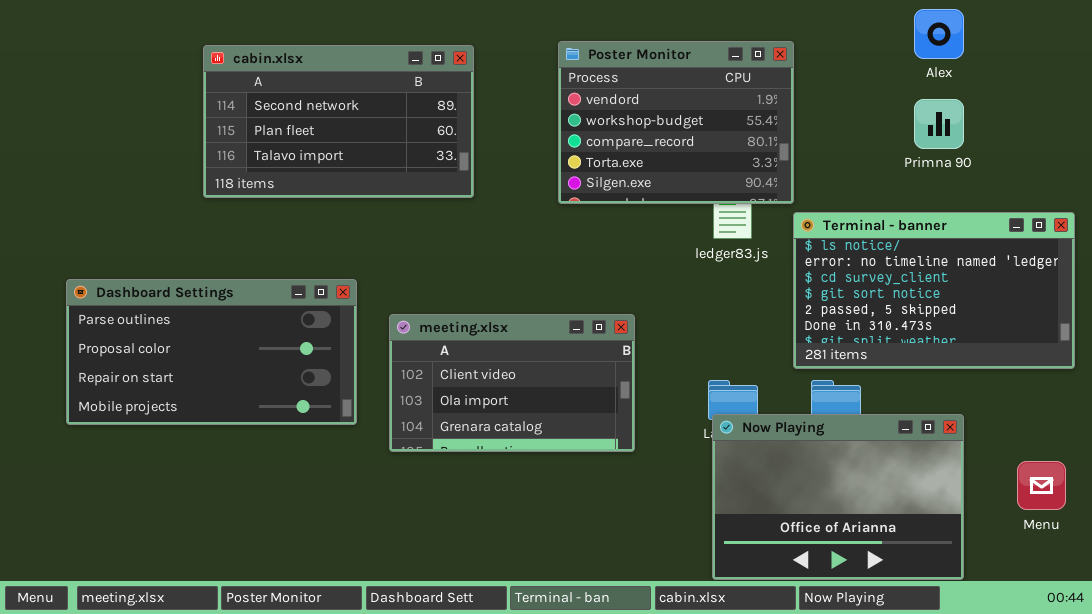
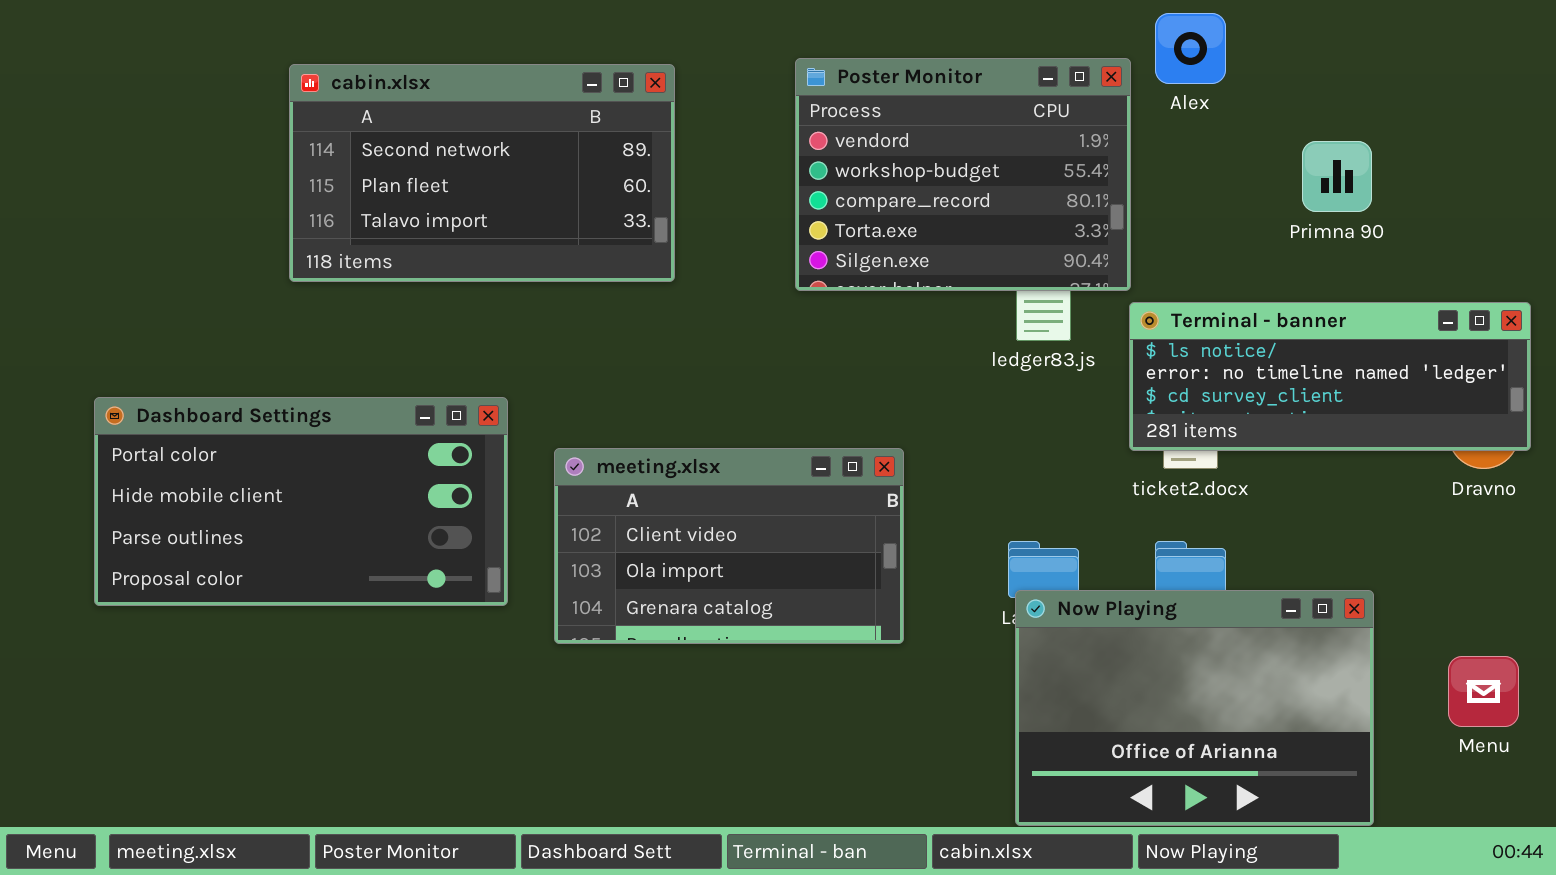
Alex: [914,9,964,59] -> [1155,13,1226,84], moved
Terminal - banner: [793,212,1075,369] -> [1129,302,1531,451], resized
Dashboard Settings: [66,279,357,425] -> [94,397,508,606], scrolled up 2 rows

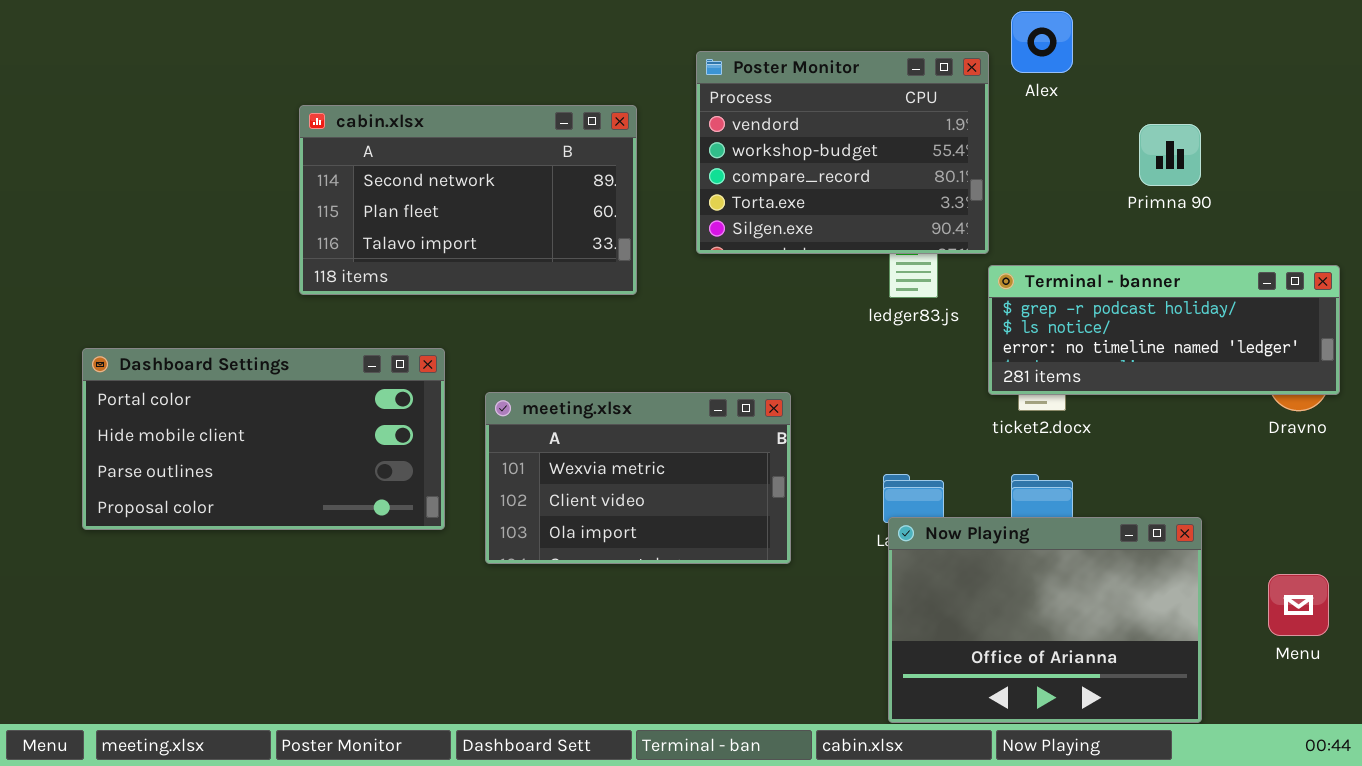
cabin.xlsx: [289,64,675,282] -> [299,105,637,295], moved
Terminal - banner: [1129,302,1531,451] -> [988,265,1340,395], scrolled up 1 row
meeting.xlsx: [554,448,904,644] -> [485,392,791,564], scrolled up 1 row

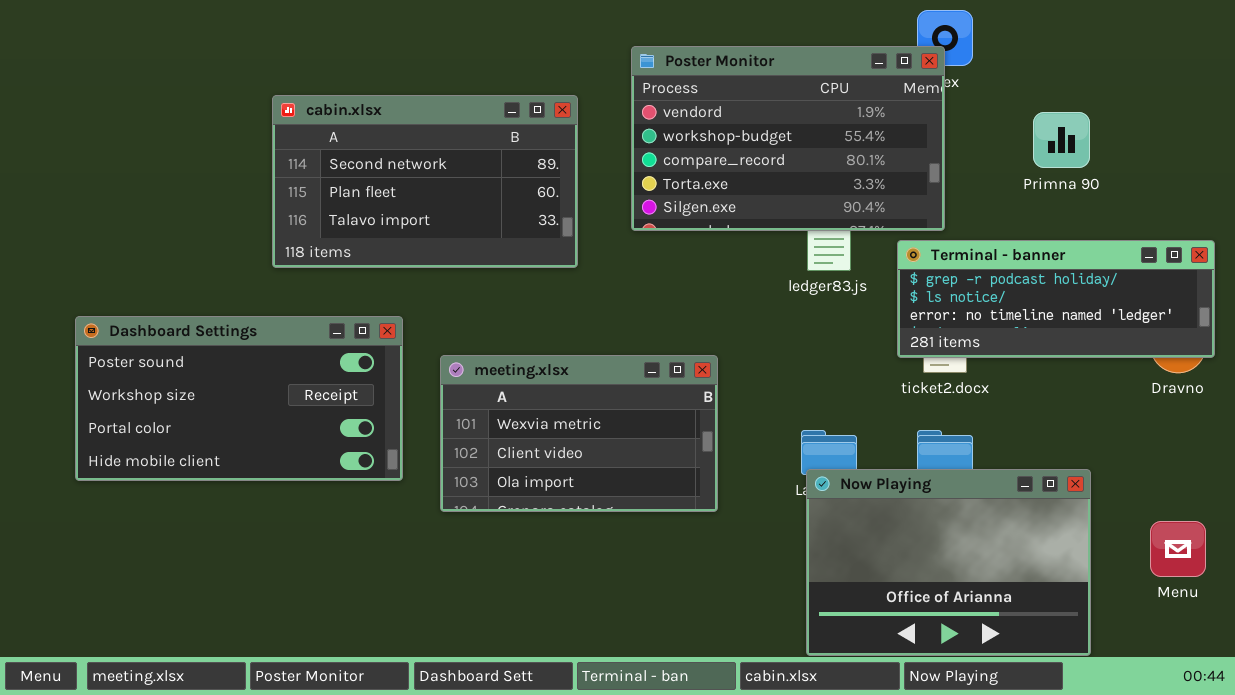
Poster Monitor: [696,51,989,254] -> [631,46,945,231], resized
Dashboard Settings: [82,348,445,530] -> [75,316,403,481], scrolled up 2 rows

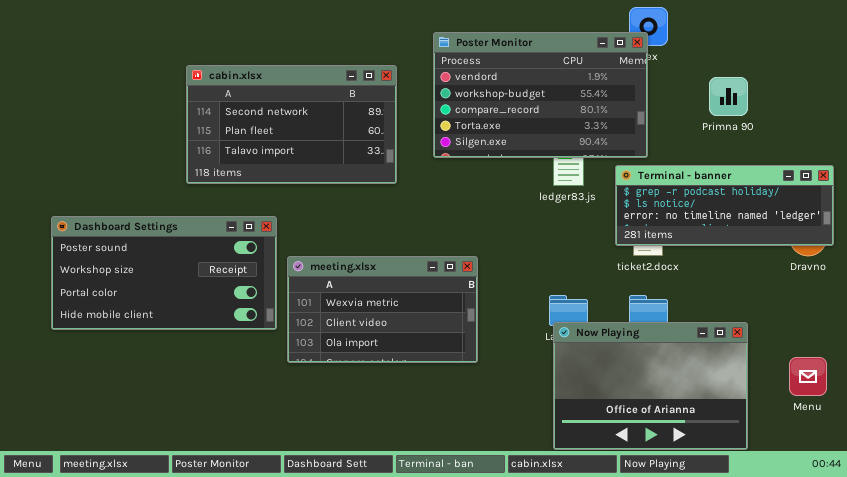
meeting.xlsx: [440,355,718,512] -> [287,256,478,363], moved

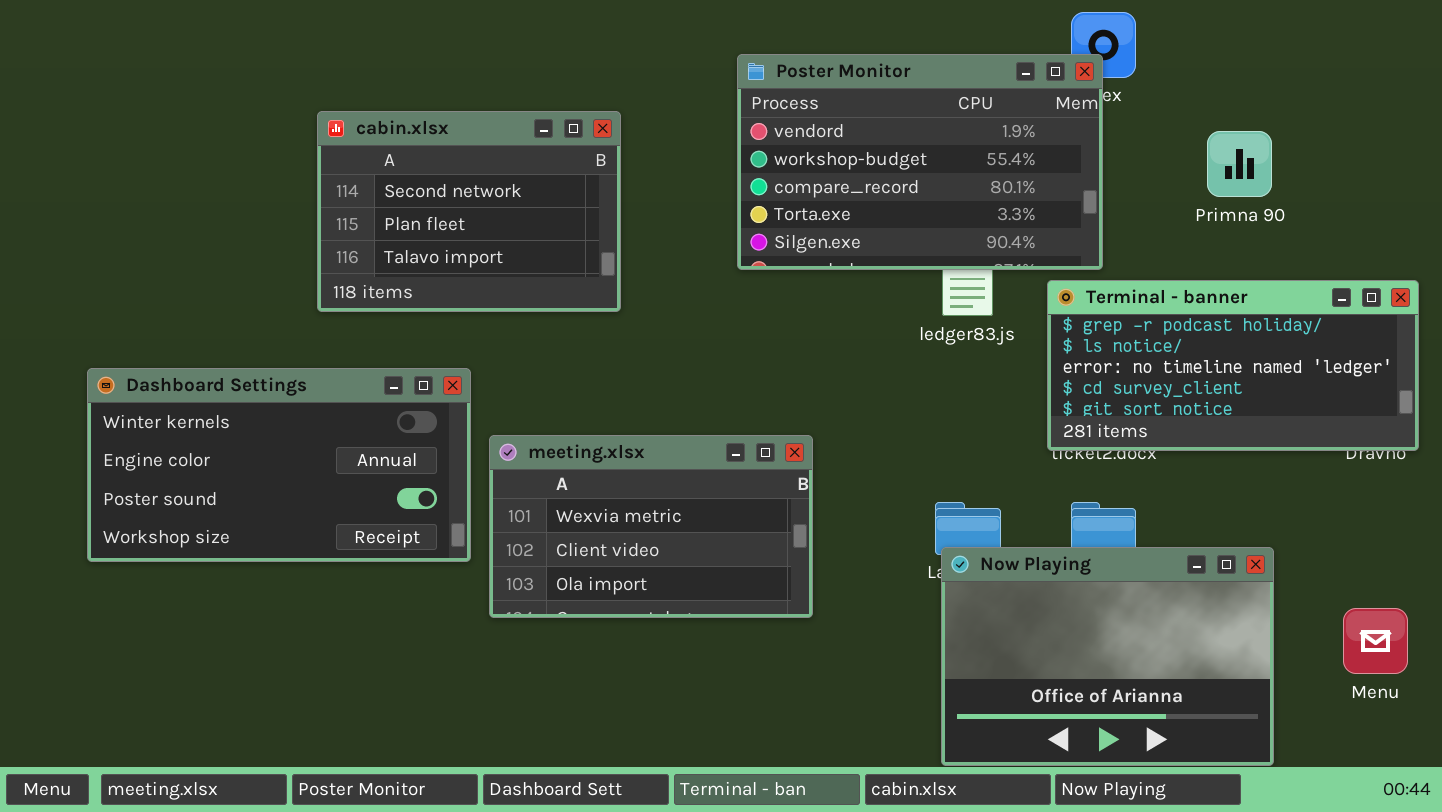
cabin.xlsx: [186,65,397,184] -> [317,111,621,312], resized
Terminal - banner: [615,165,834,246] -> [1047,280,1419,451], resized
Dashboard Settings: [51,216,277,330] -> [87,368,471,562], scrolled up 2 rows

